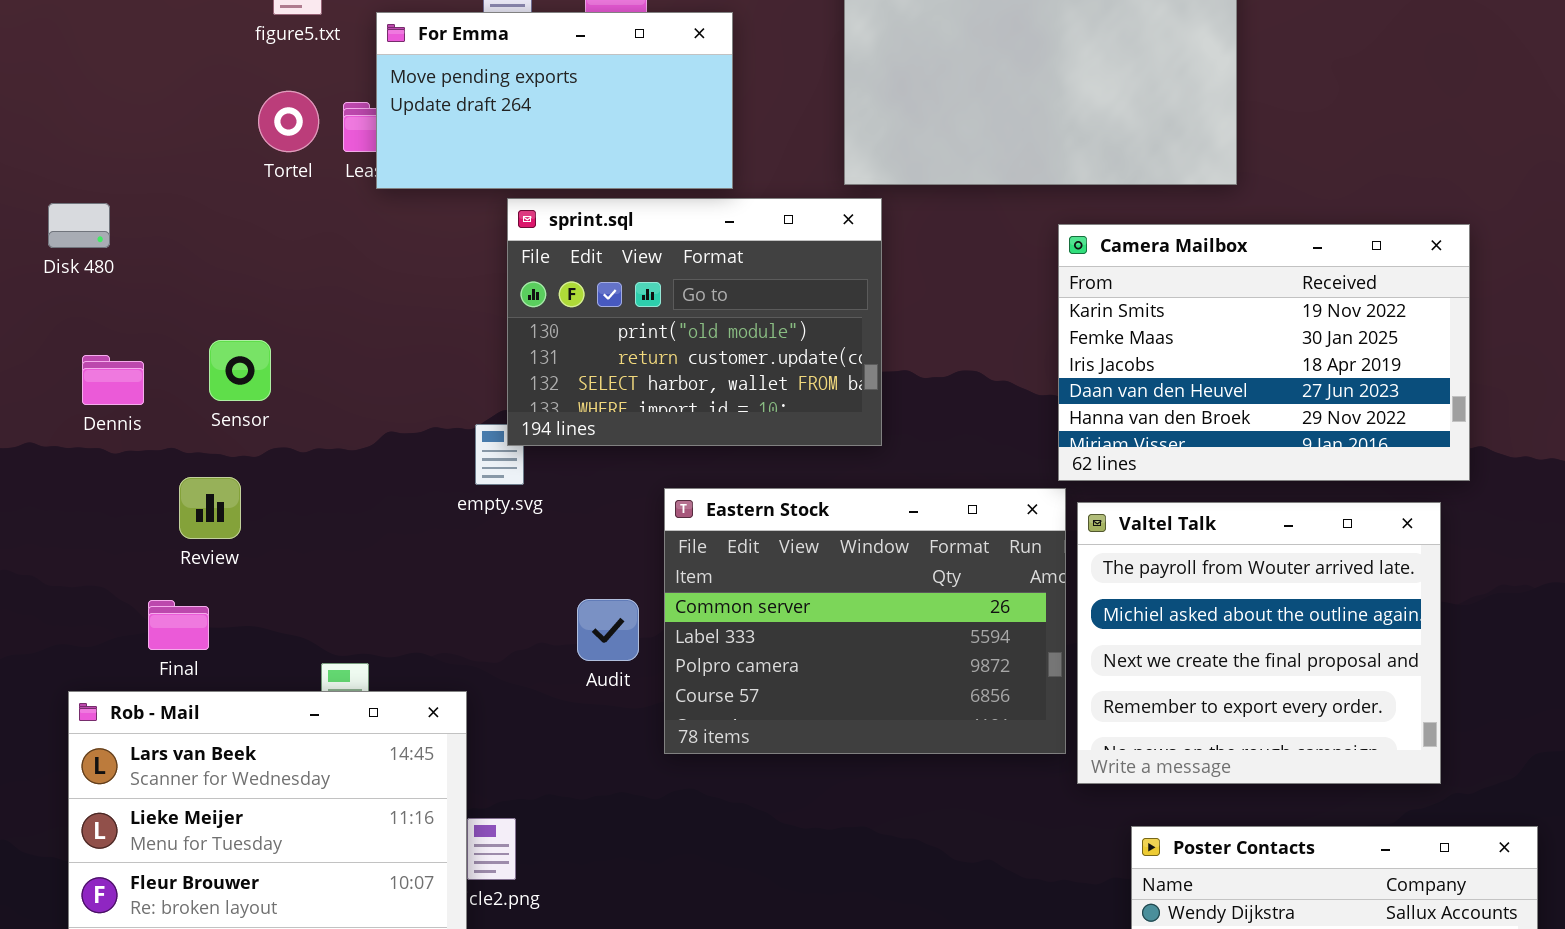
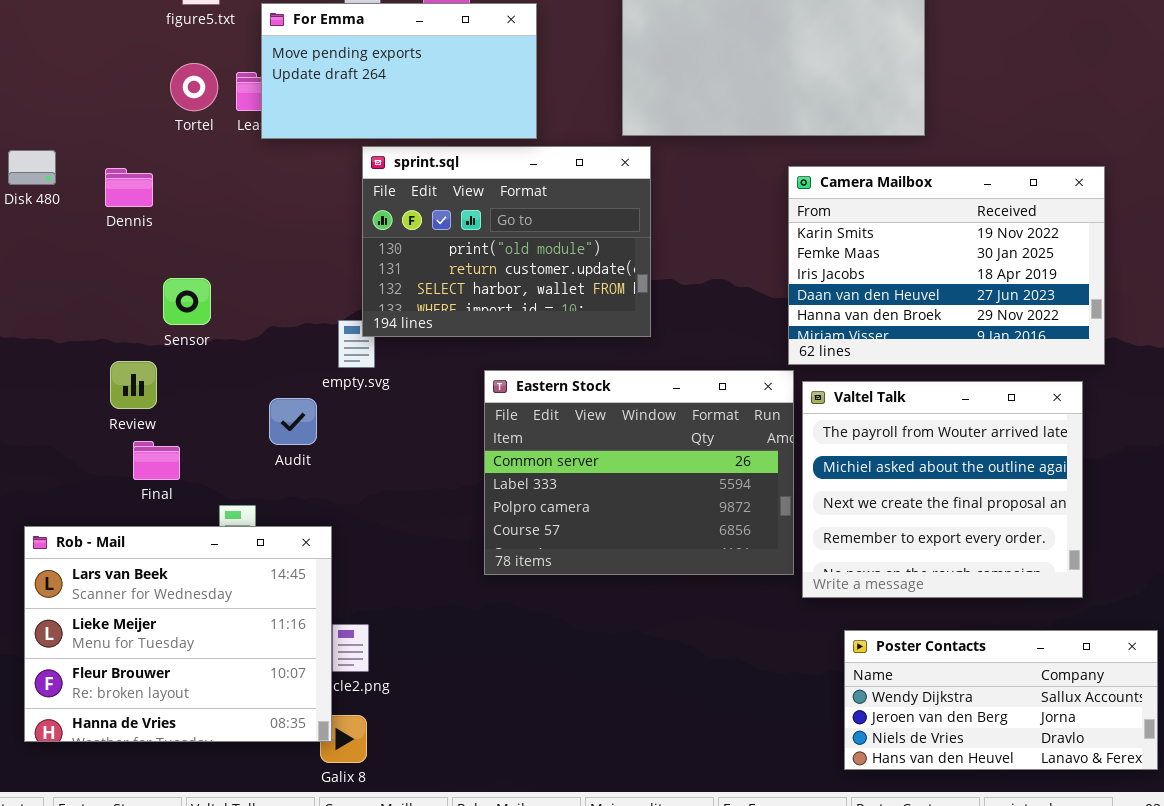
Sensor: [209,340,271,401] -> [163,278,211,325], moved
Dennis: [82,355,144,405] -> [105,168,153,207], moved
Audit: [577,599,639,661] -> [269,398,317,445], moved
Final: [148,600,209,650] -> [133,441,180,480], moved

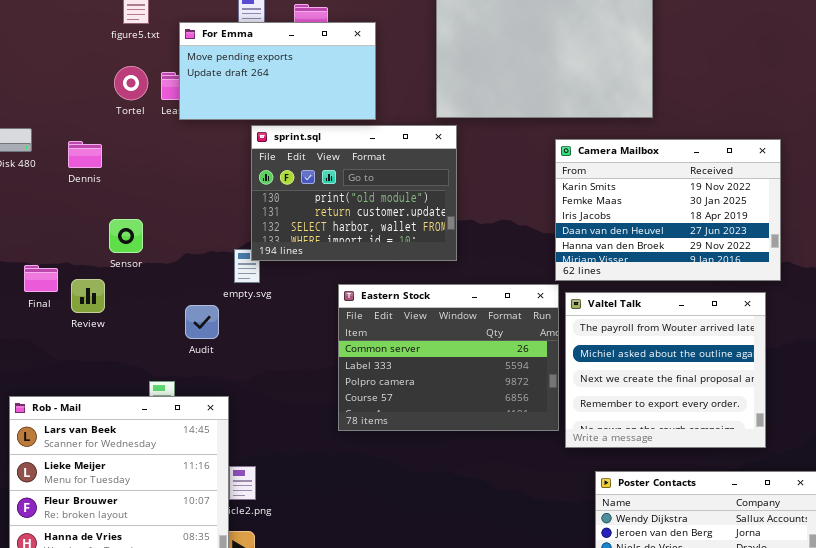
Final: [133,441,180,480] -> [24,265,58,292], moved

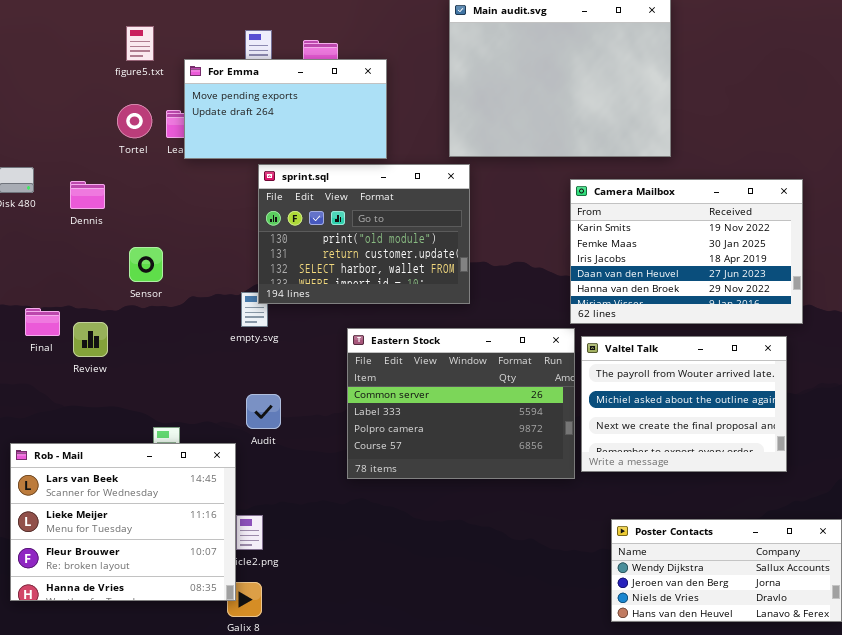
Sensor: [109,219,143,253] -> [129,247,163,282], moved
Valtel Talk: [565,292,766,448] -> [581,336,787,472], resized
Audit: [185,305,219,339] -> [246,394,281,429], moved

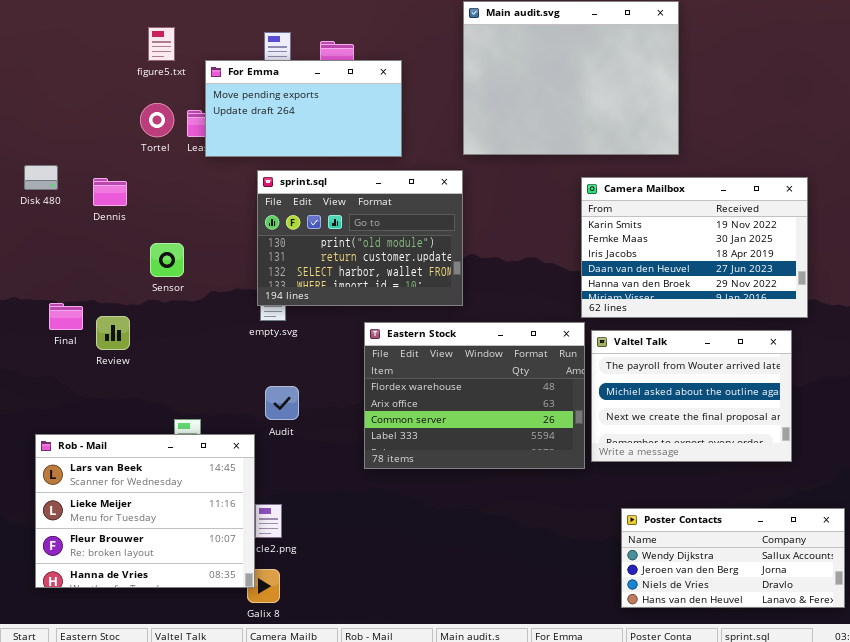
sprint.sql: [258,164,470,304] -> [257,170,463,306], moved
Eastern Stock: [347,328,575,479] -> [364,322,585,469], scrolled up 2 rows

